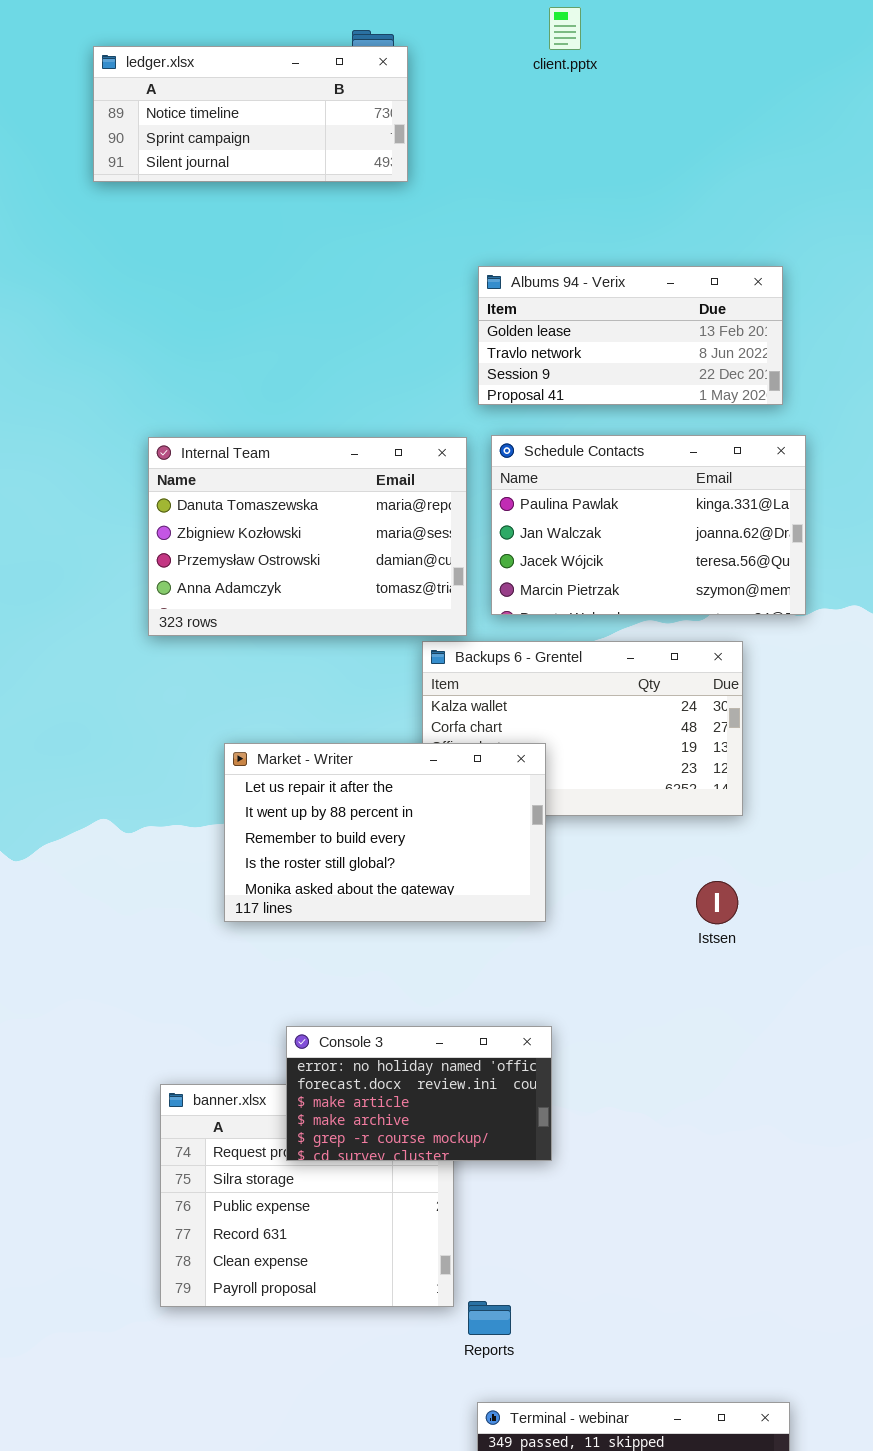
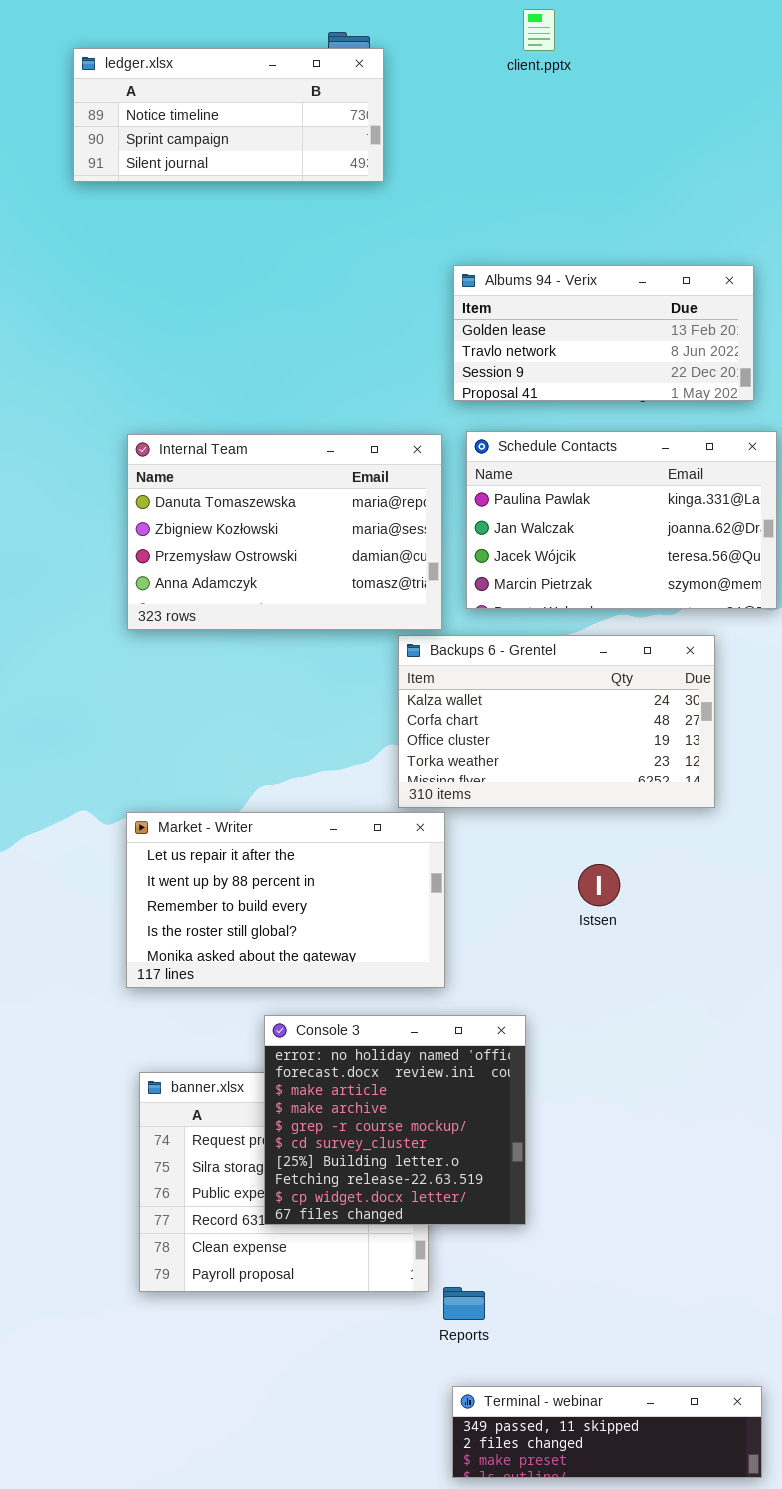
Market - Writer: [224,743,546,922] -> [126,812,445,988], moved
Istsen: [696,881,738,924] -> [578,864,620,906], moved
Console 3: [286,1026,552,1161] -> [264,1015,526,1225], resized

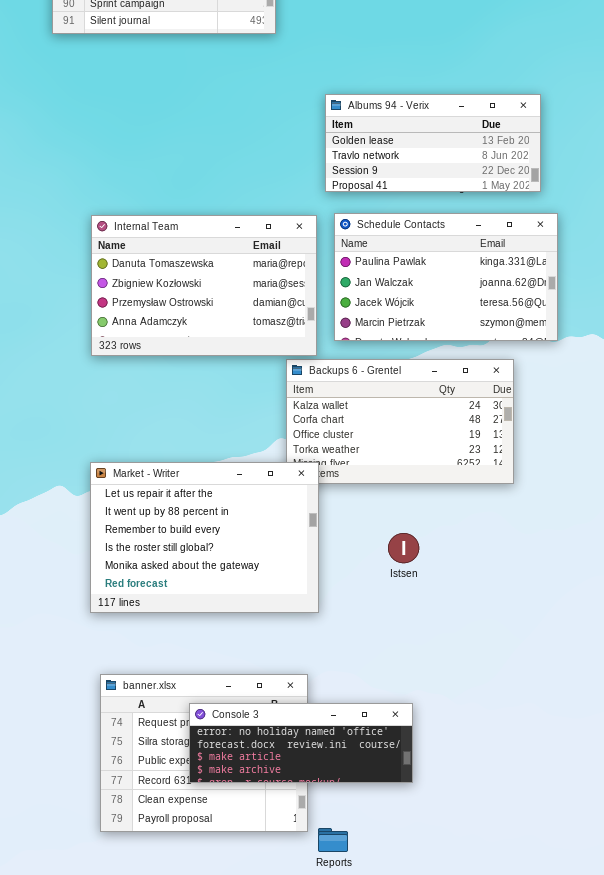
Market - Writer: [126,812,445,988] -> [90,462,319,613], resized
Istsen: [578,864,620,906] -> [388,533,419,563], moved
Console 3: [264,1015,526,1225] -> [189,703,413,783], resized

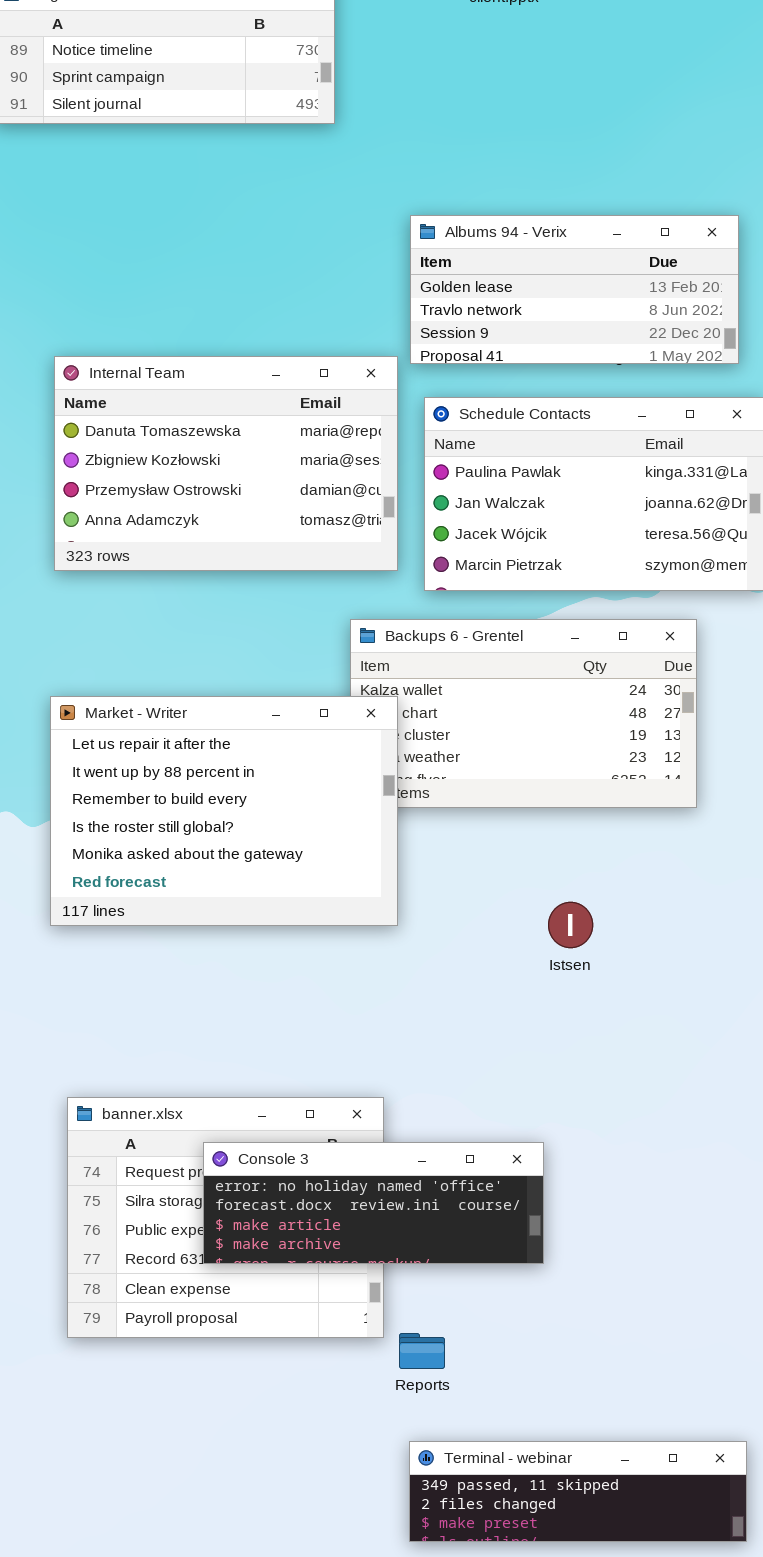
Internal Team: [91,215,317,356] -> [54,356,398,571], moved
Market - Writer: [90,462,319,613] -> [50,696,398,926], moved
Istsen: [388,533,419,563] -> [548,902,593,948], moved

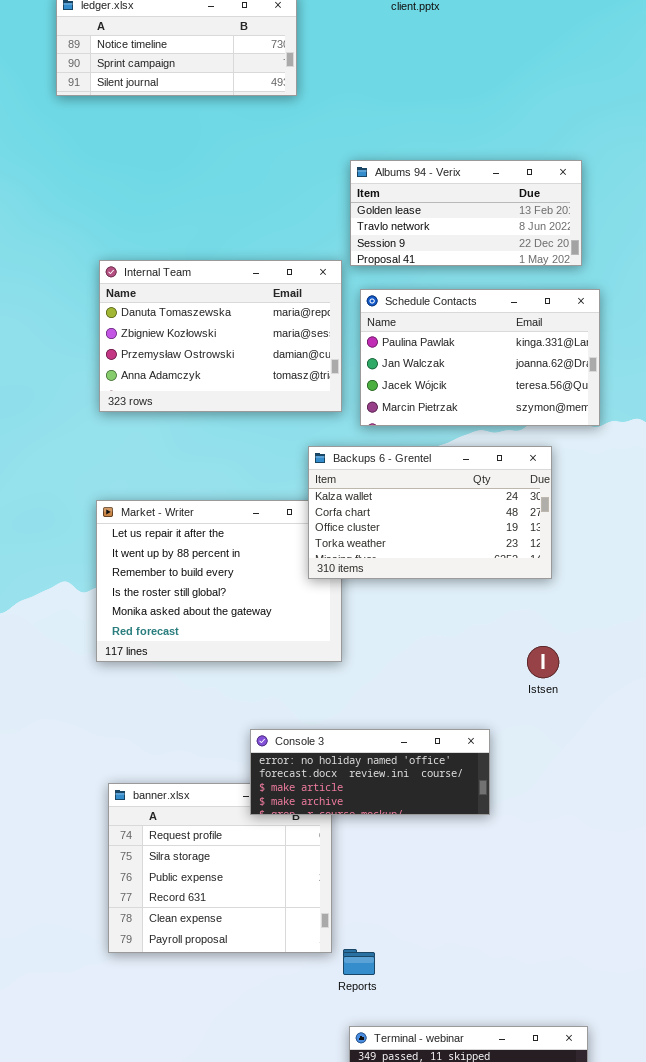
Backups 6 - Grentel: [350,619,697,808] -> [308,446,552,579], raised
Istsen: [548,902,593,948] -> [527,646,559,678], moved
Console 3: [203,1142,544,1264] -> [250,729,490,815], moved

